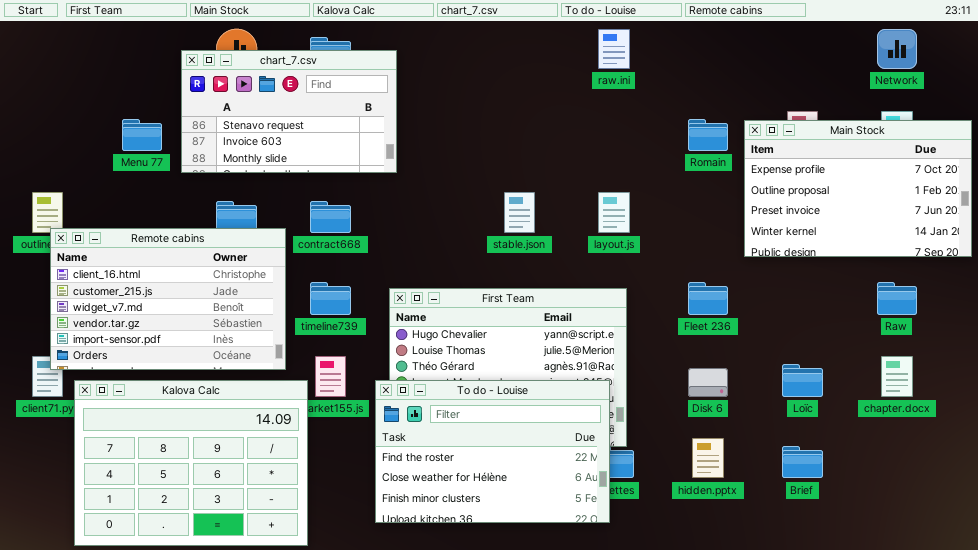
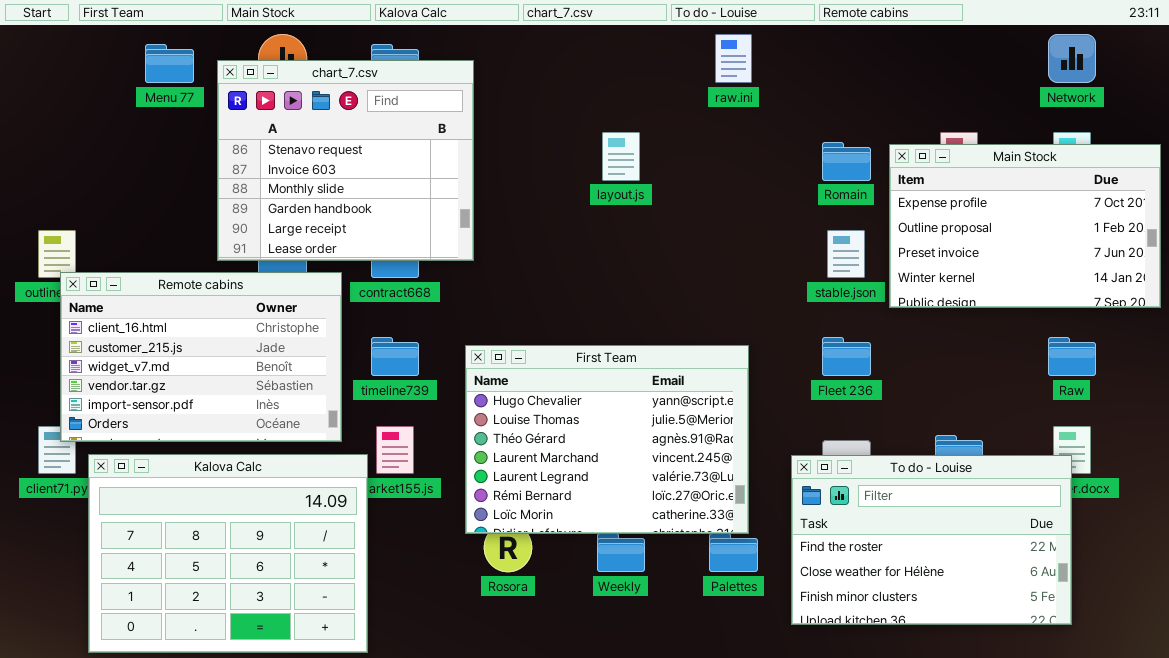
chart_7.csv: [181,50,397,173] -> [217,60,474,261], resized
Menu 77: [122,119,162,151] -> [145,44,194,83], moved
stable.json: [504,192,535,233] -> [827,230,865,278], moved
layout.js: [598,192,630,233] -> [602,132,640,181], moved
To do - Louise: [375,380,610,523] -> [791,455,1072,625], moved

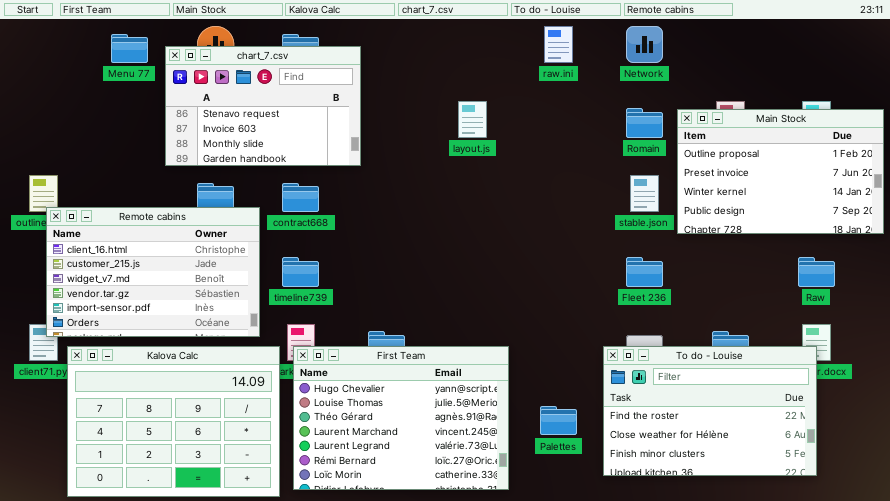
Network: [1048,34,1096,83] -> [626,26,663,63], moved
chart_7.csv: [217,60,474,261] -> [165,46,361,166], resized
Main Stock: [889,144,1161,308] -> [677,109,884,234], scrolled down 1 row
First Team: [465,345,749,534] -> [293,346,509,490], moved

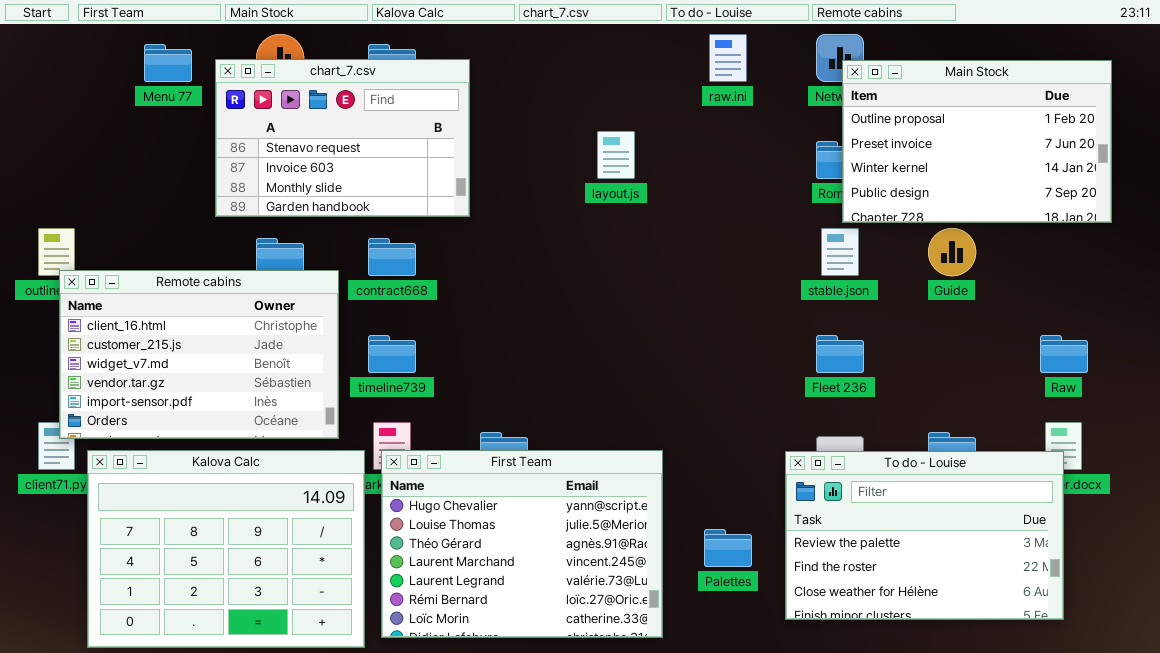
Main Stock: [677,109,884,234] -> [842,60,1112,223], moved
To do - Louise: [603,346,817,476] -> [785,451,1064,620], scrolled up 1 row

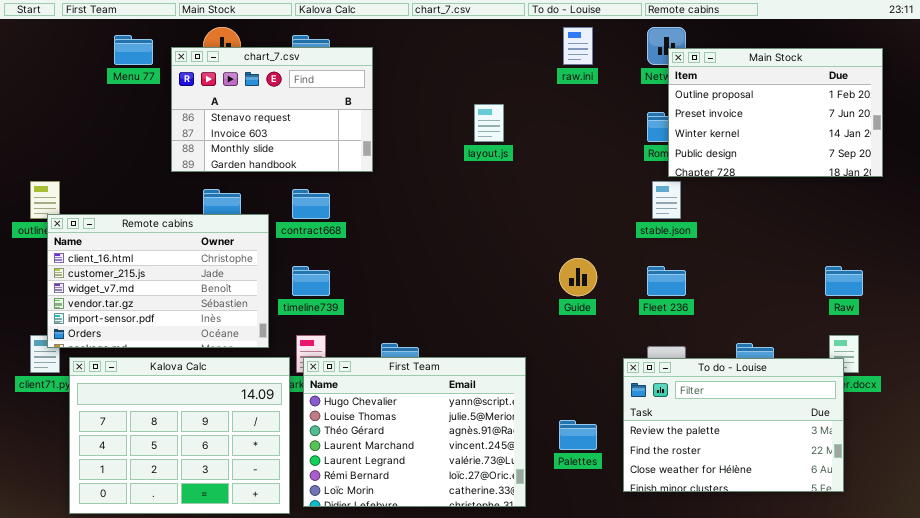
Guide: [928,228,976,276] -> [559,258,597,296], moved

